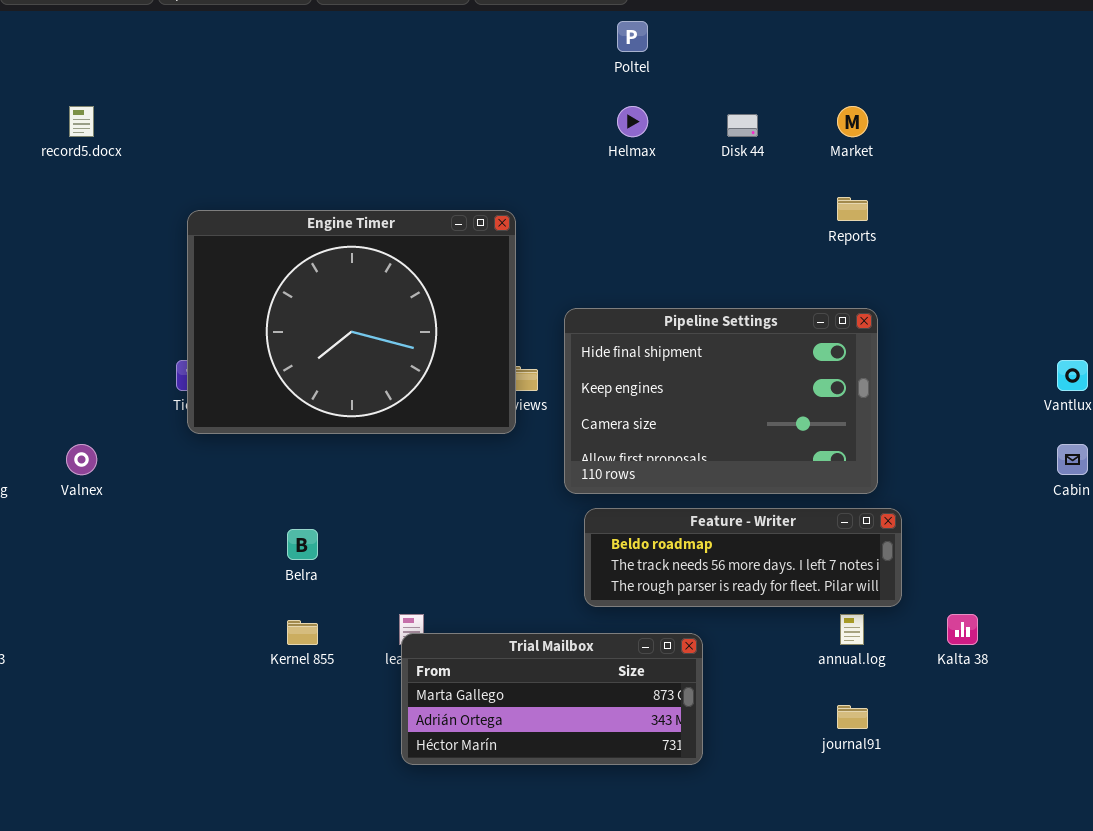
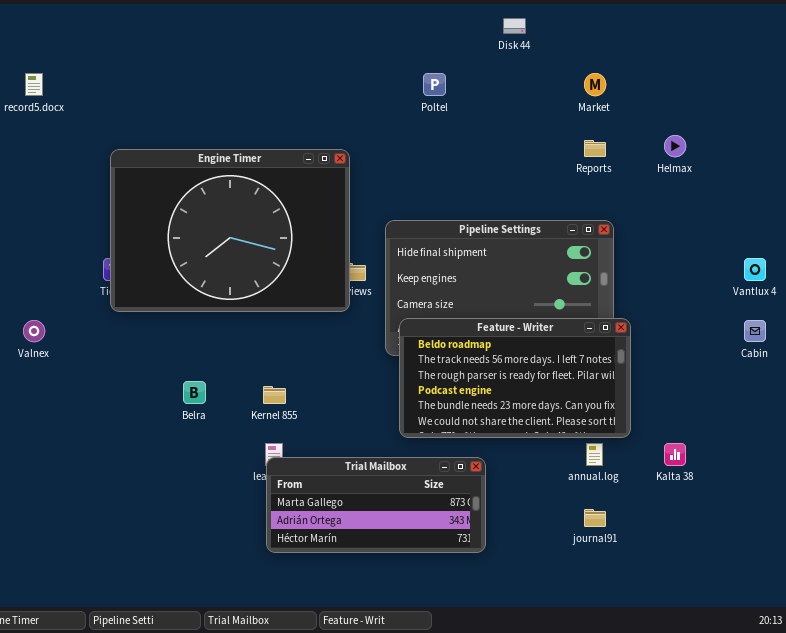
Poltel: [617,21,648,52] -> [423,73,446,96], moved
Helmax: [617,106,648,137] -> [664,135,686,157], moved
Disk 44: [727,114,758,137] -> [503,18,526,34], moved
Feature - Writer: [584,508,902,607] -> [399,318,631,438], resized
Kernel 855: [287,620,318,645] -> [263,386,286,404], moved

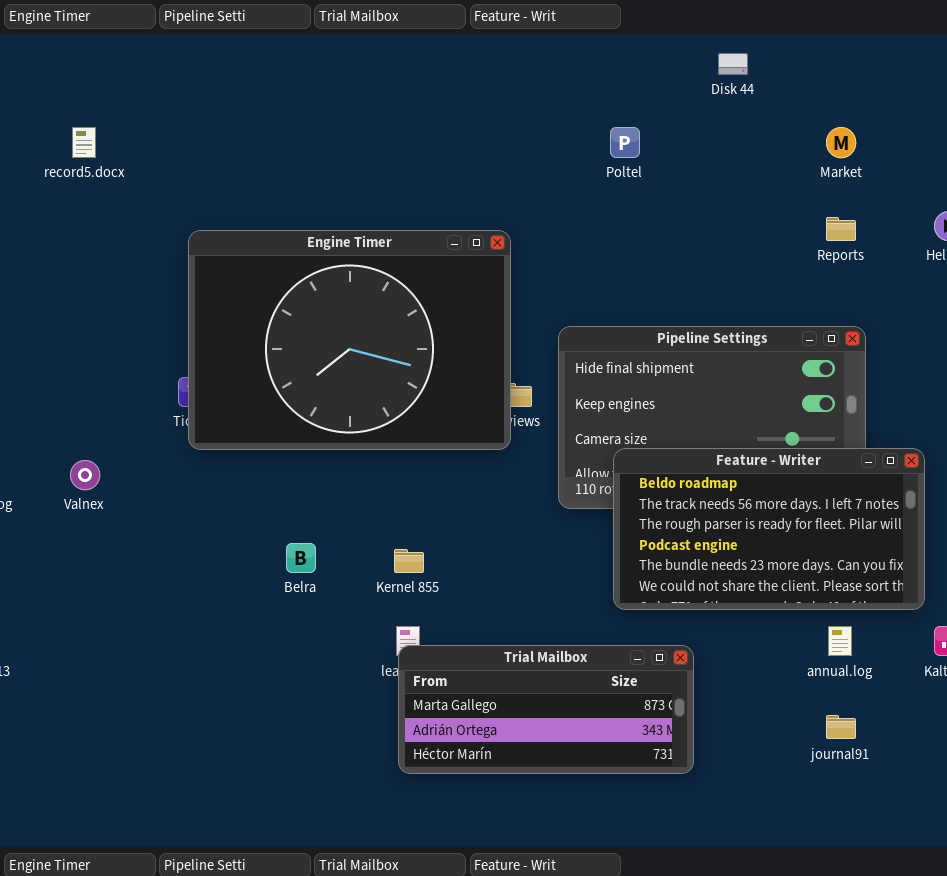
Feature - Writer: [399,318,631,438] -> [613,448,925,610], moved

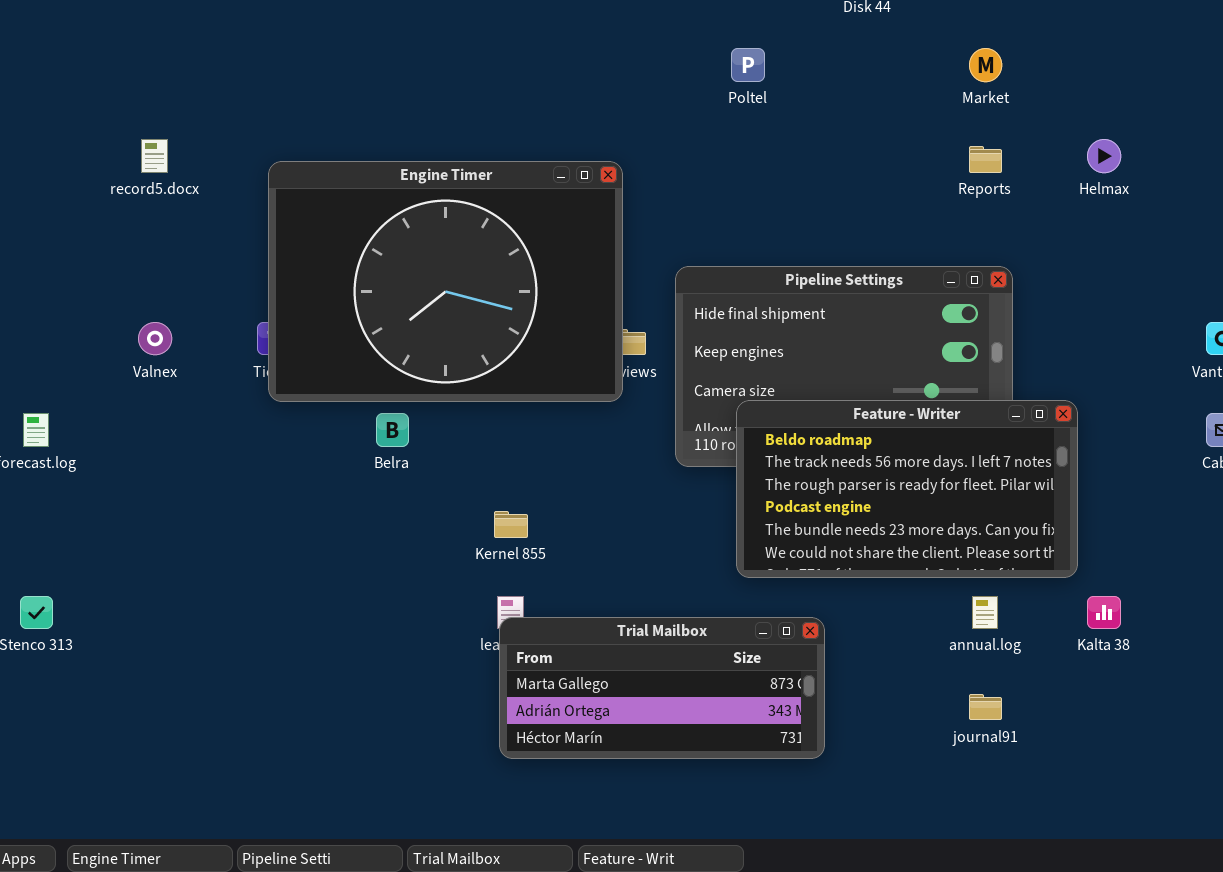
record5.docx: [72,127,96,158] -> [141,139,168,173], moved
Valnex: [70,460,100,490] -> [138,322,172,355], moved
Belra: [286,543,316,573] -> [376,413,409,447], moved

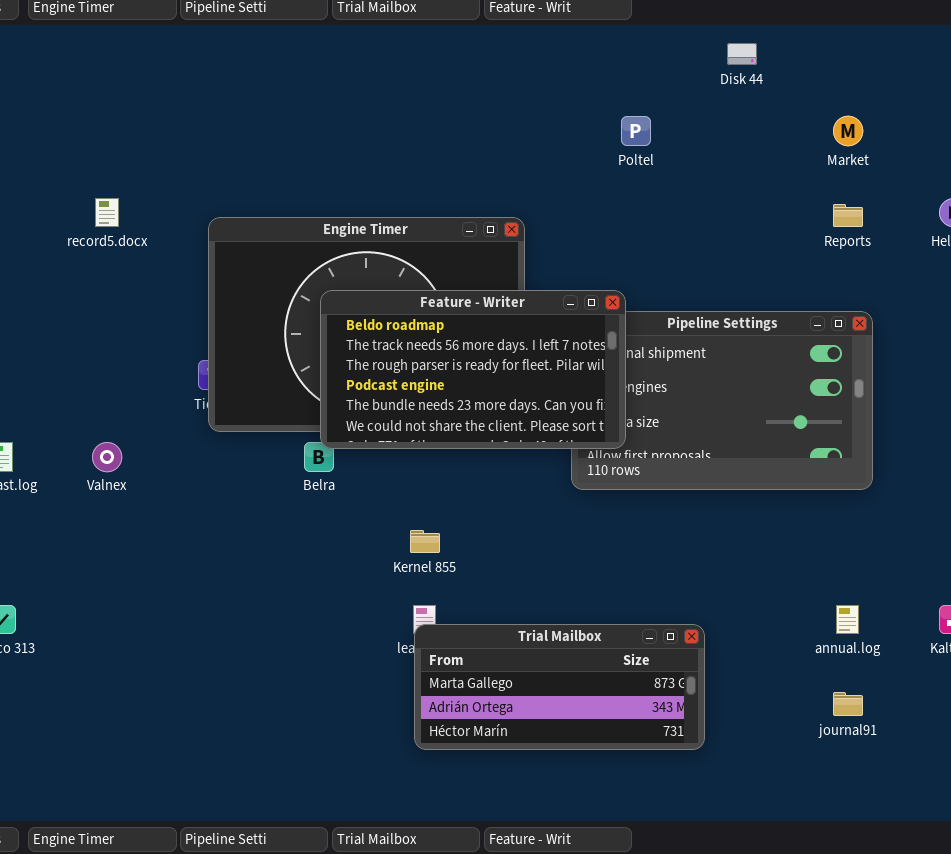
Valnex: [138,322,172,355] -> [92,442,122,472], moved
Feature - Writer: [736,400,1078,578] -> [320,290,626,449], moved

